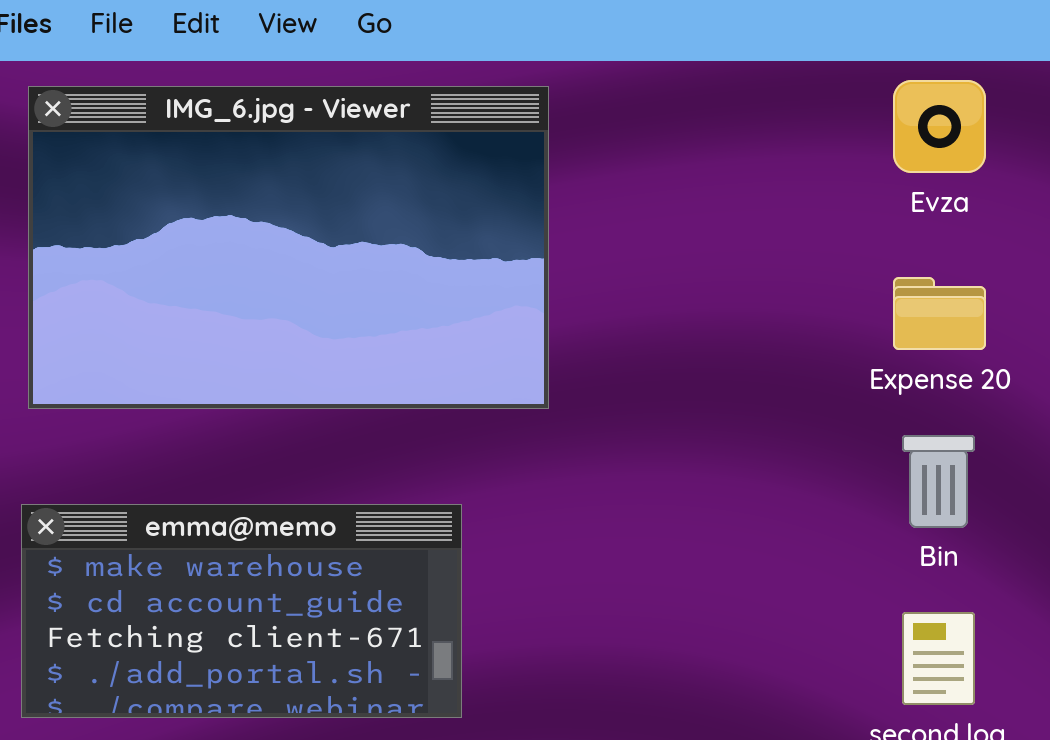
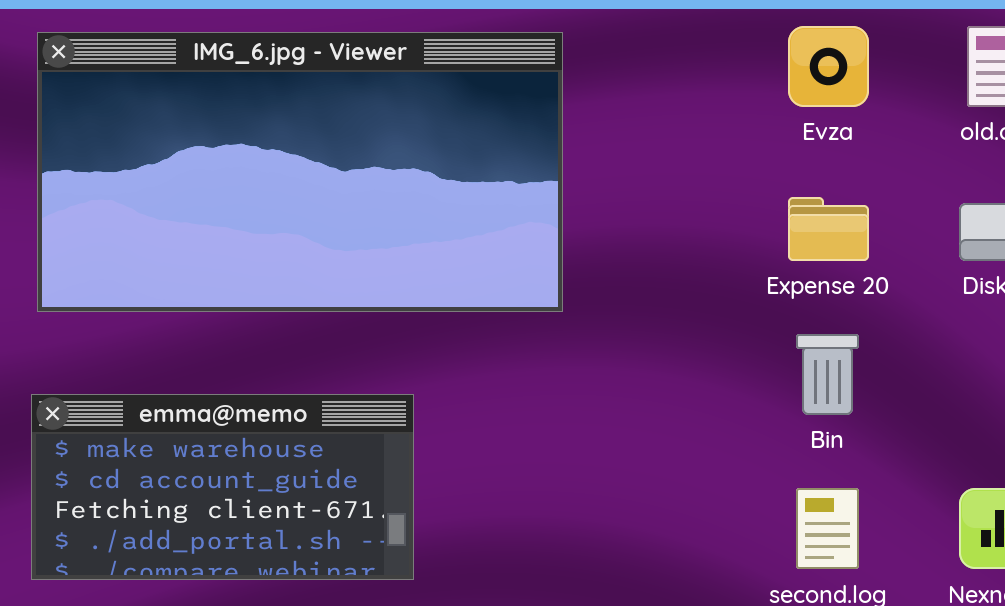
IMG_6.jpg - Viewer: [28,86,549,409] -> [37,32,563,312], resized

